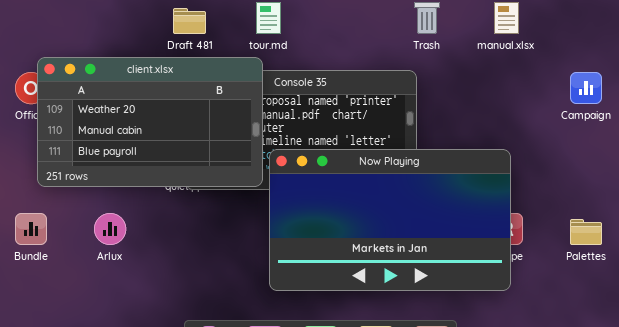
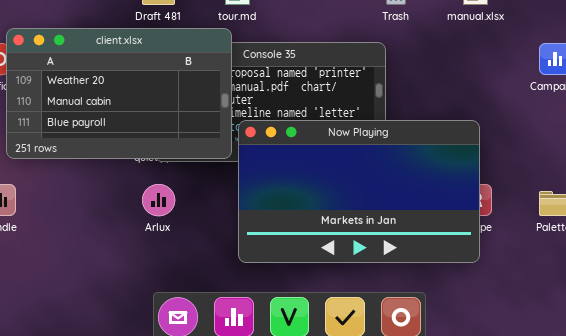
Arlux: [94,213,126,245] -> [142,184,175,216], moved

